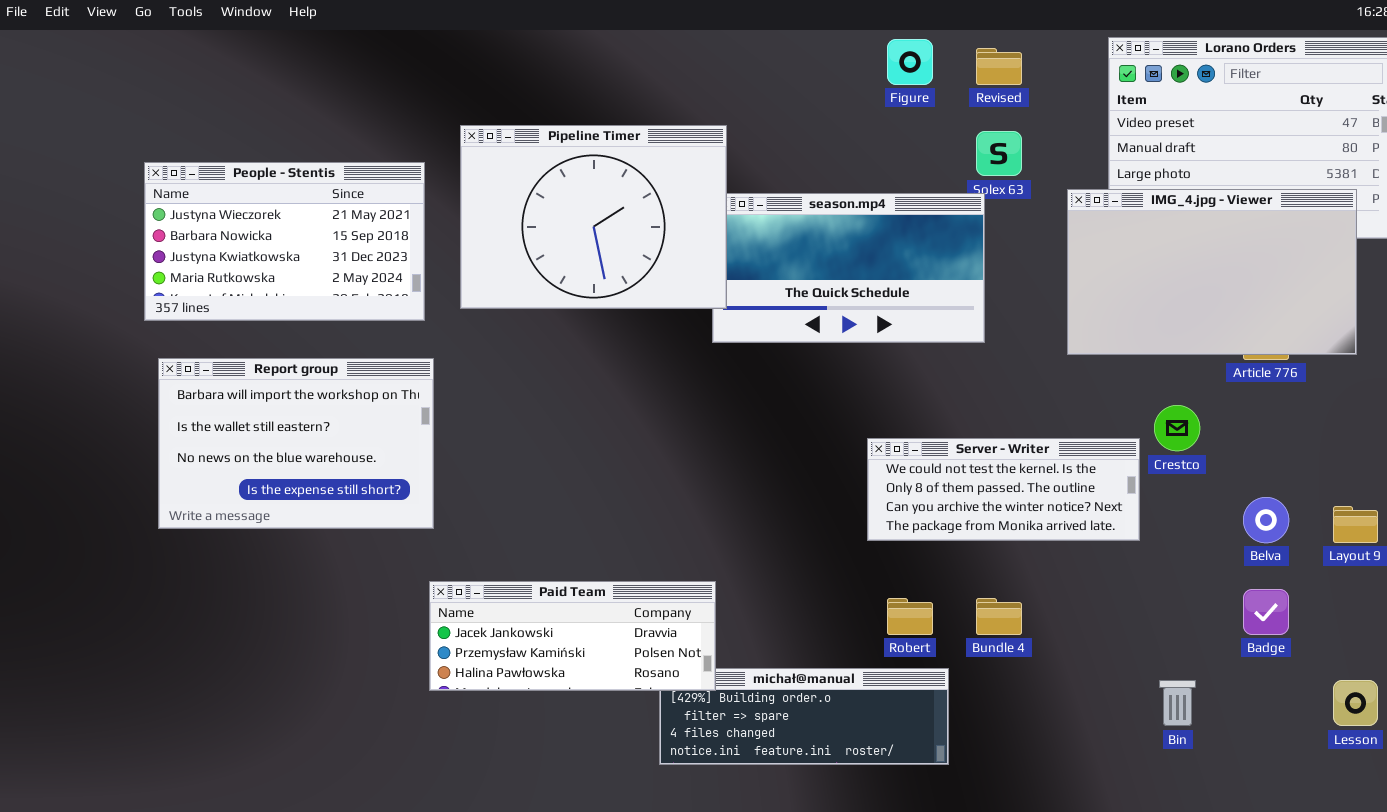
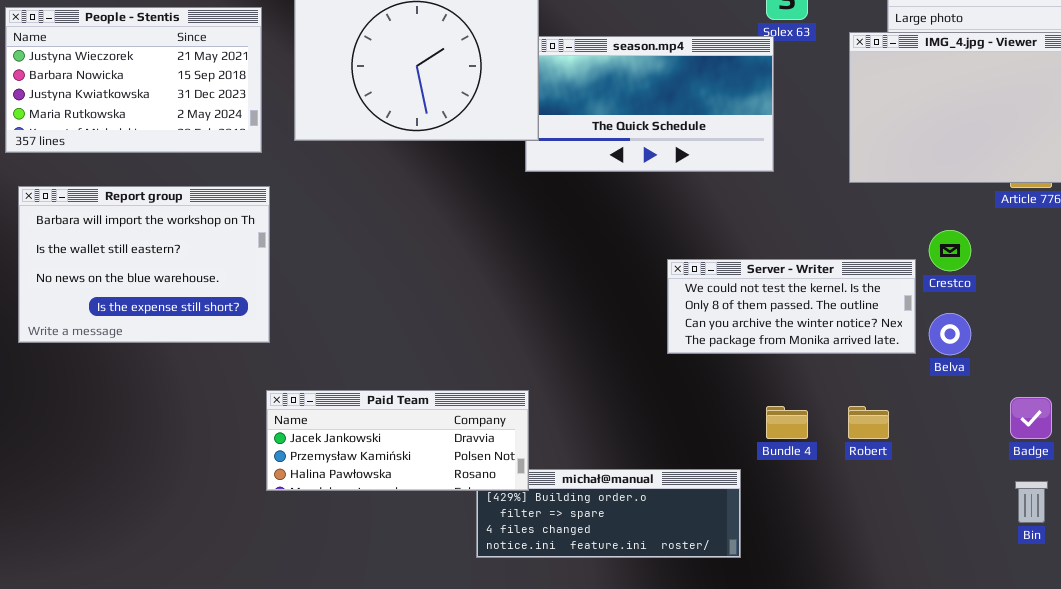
Belva: [1243,497,1289,543] -> [929,313,971,355], moved
Robert: [887,598,933,635] -> [848,406,889,439], moved
Bin: [1159,680,1196,726] -> [1015,481,1048,523], moved

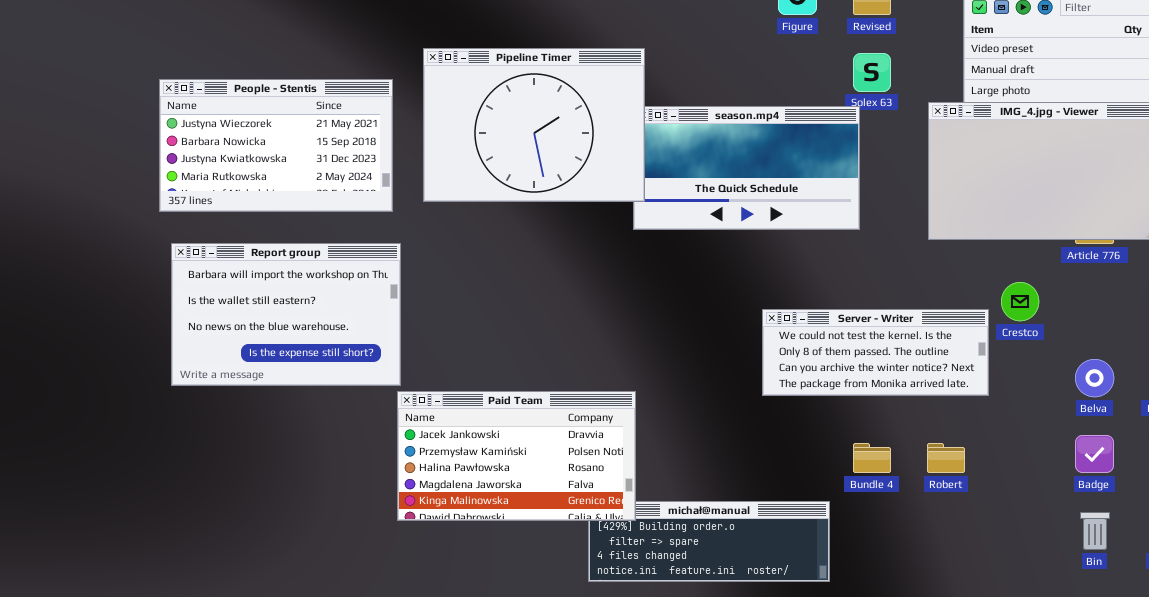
Belva: [929,313,971,355] -> [1075,359,1114,397], moved
Paid Team: [266,390,529,491] -> [397,391,636,521], resized

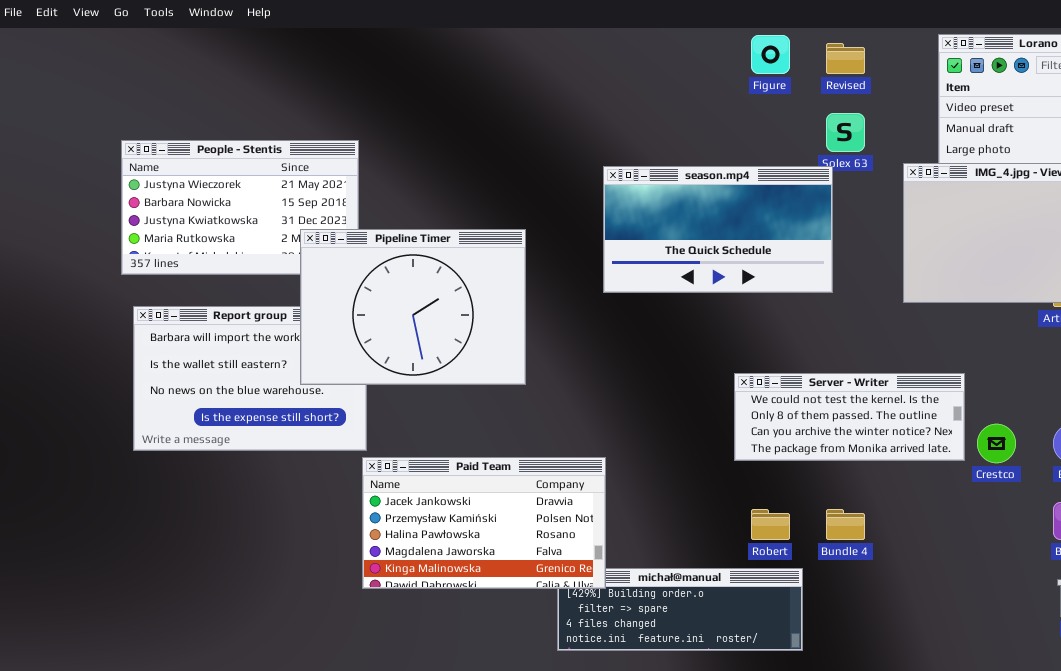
Pipeline Timer: [423,48,645,202] -> [300,229,526,385], moved
Crestco: [1001,282,1039,321] -> [977,424,1016,463], moved
Robert: [927,443,965,473] -> [751,509,790,540], moved

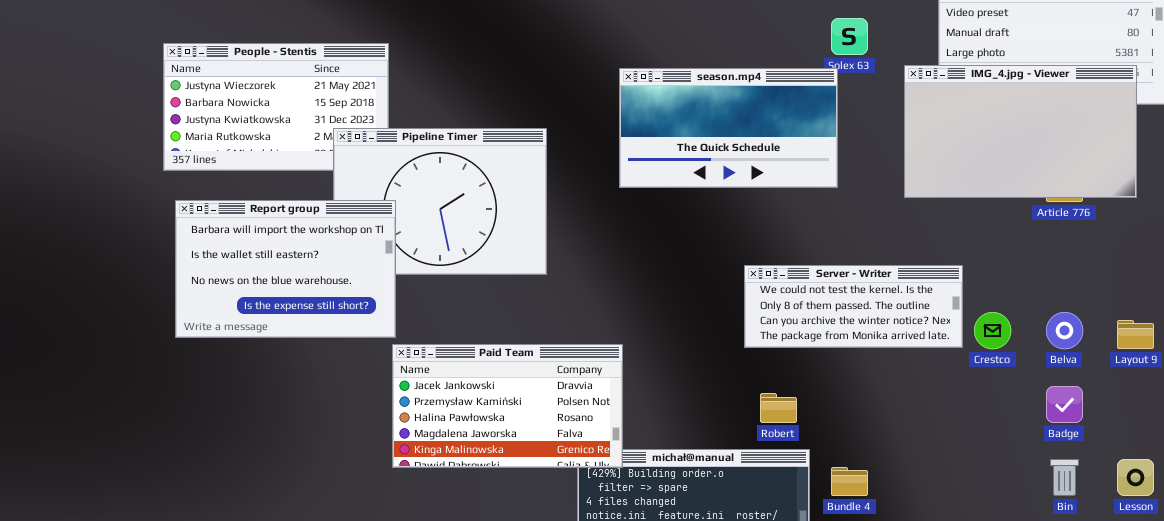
Report group: [133,306,367,451] -> [175,200,396,338], raised
Bundle 4: [826,509,865,540] -> [831,467,868,496], moved

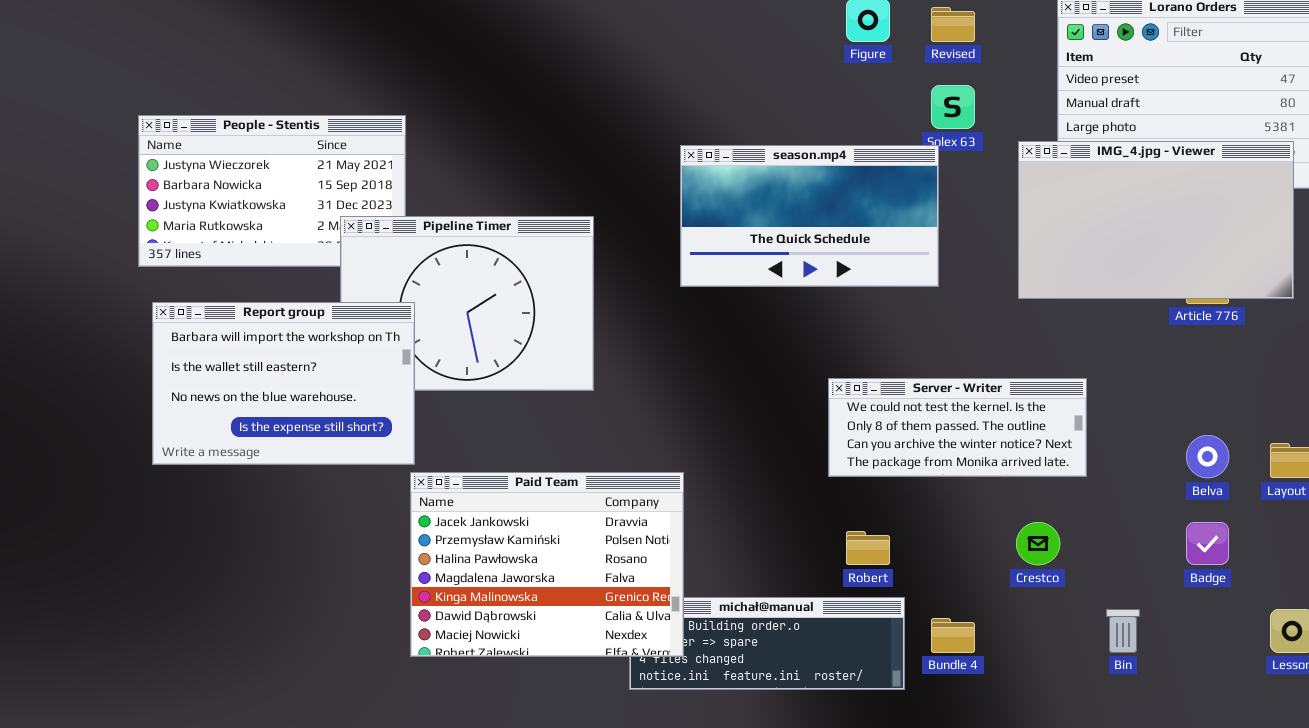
Crestco: [974,312,1011,349] -> [1016,522,1060,565], moved
Paid Team: [392,344,623,468] -> [410,472,684,657], resized
Bin: [1050,459,1079,496] -> [1106,609,1140,653], moved

